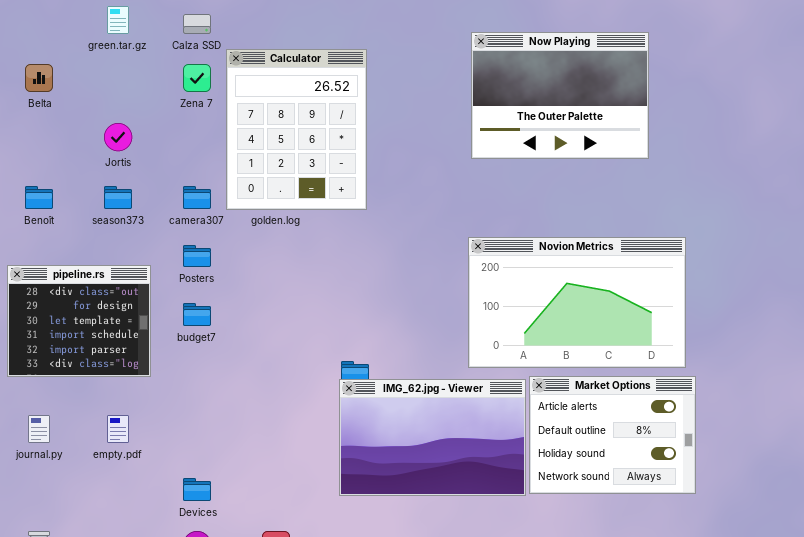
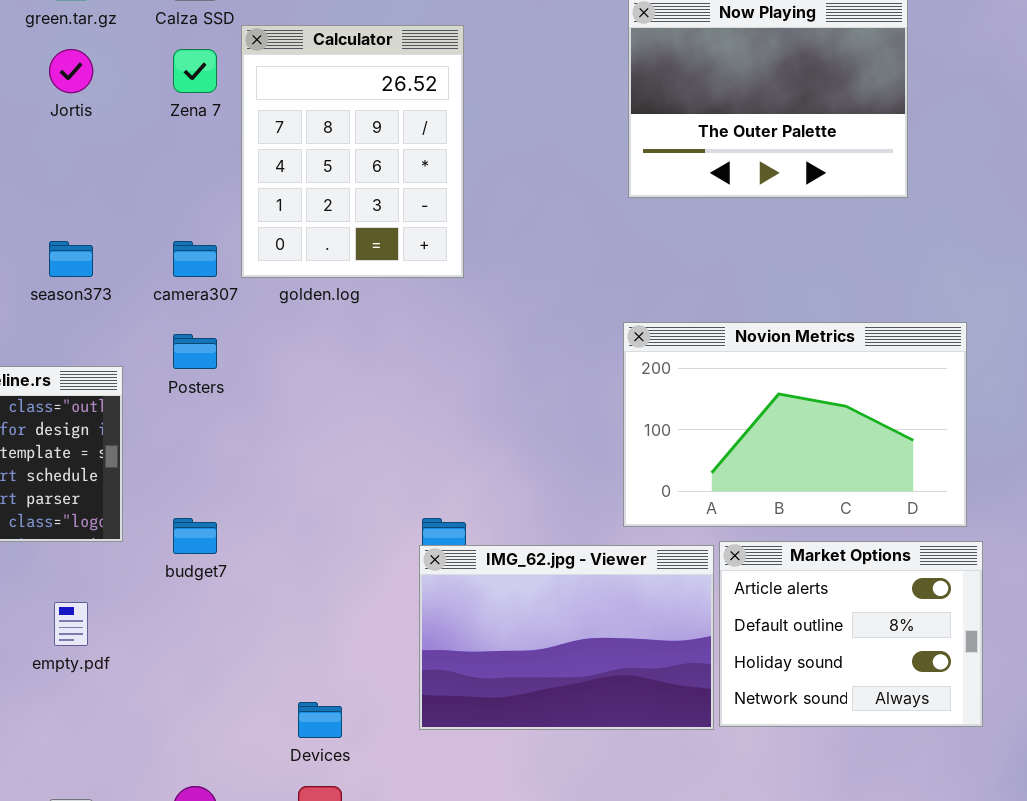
Jortis: [104,123,132,151] -> [49,49,93,93], moved
budget7: [183,303,211,326] -> [173,518,217,554], moved
Devices: [183,478,211,501] -> [298,702,342,738], moved

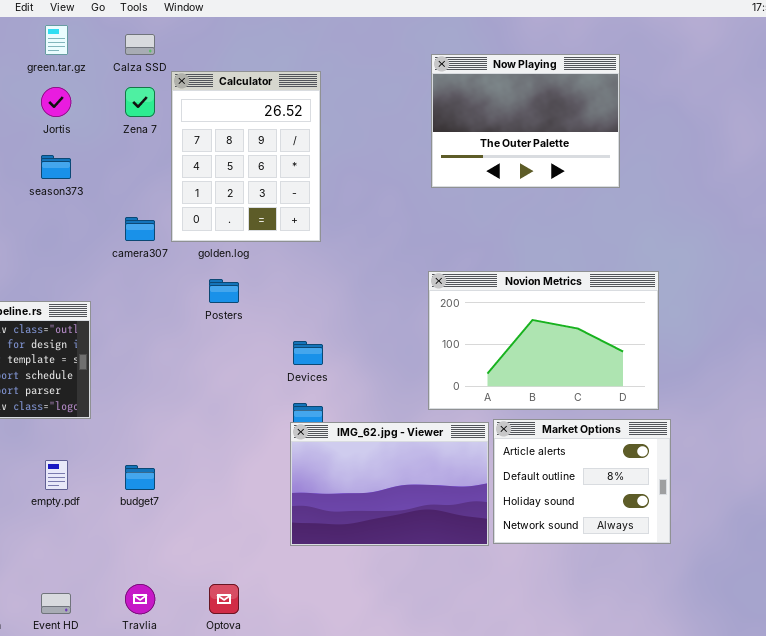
season373: [49,241,93,277] -> [41,155,71,179], moved
Posters: [173,334,217,369] -> [209,279,239,303], moved
budget7: [173,518,217,554] -> [125,465,155,490], moved
Devices: [298,702,342,738] -> [293,341,323,365], moved

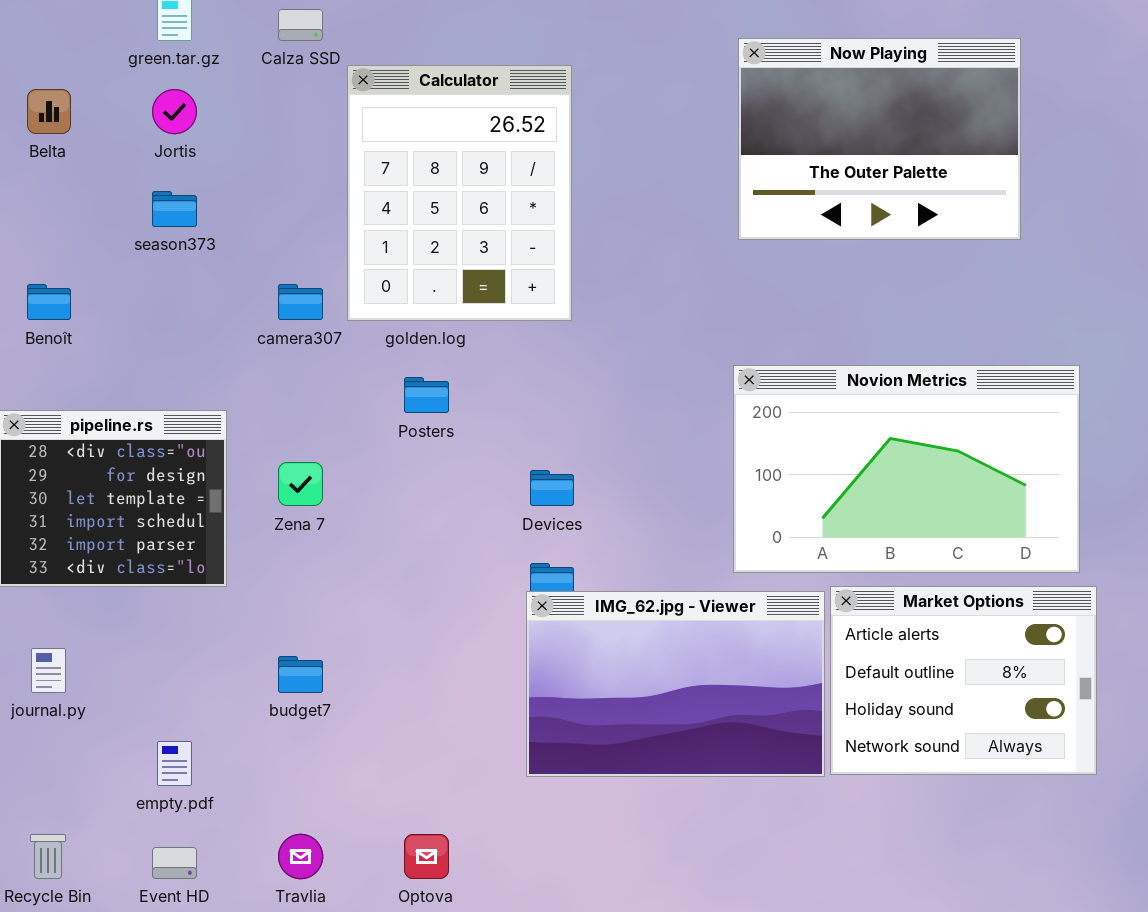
Zena 7: [125,87,155,117] -> [278,462,323,506], moved
empty.pdf: [45,460,68,490] -> [157,741,192,786], moved

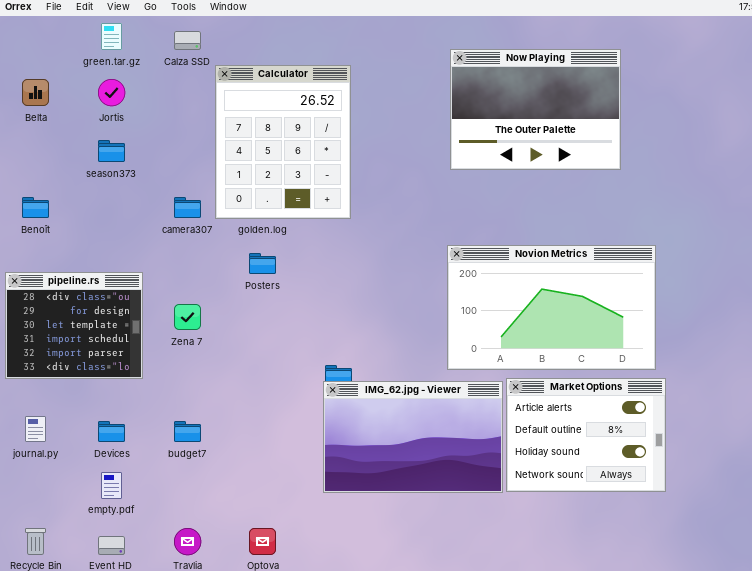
Devices: [530,470,574,506] -> [98,421,125,442], moved

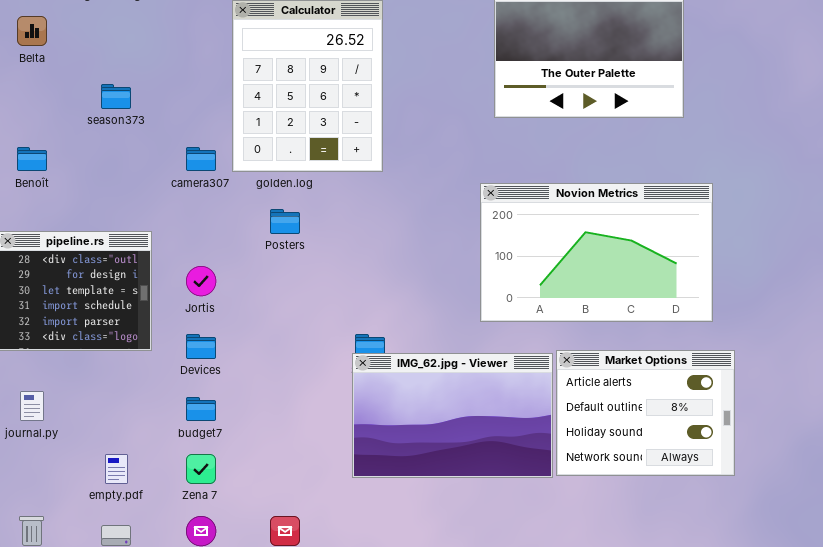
Jortis: [98,79,125,106] -> [186,266,216,296], moved
Novion Metrics: [447,245,656,370] -> [480,183,713,322], moved
Zena 7: [174,304,201,330] -> [186,454,216,484], moved
Devices: [98,421,125,442] -> [186,334,216,359], moved

